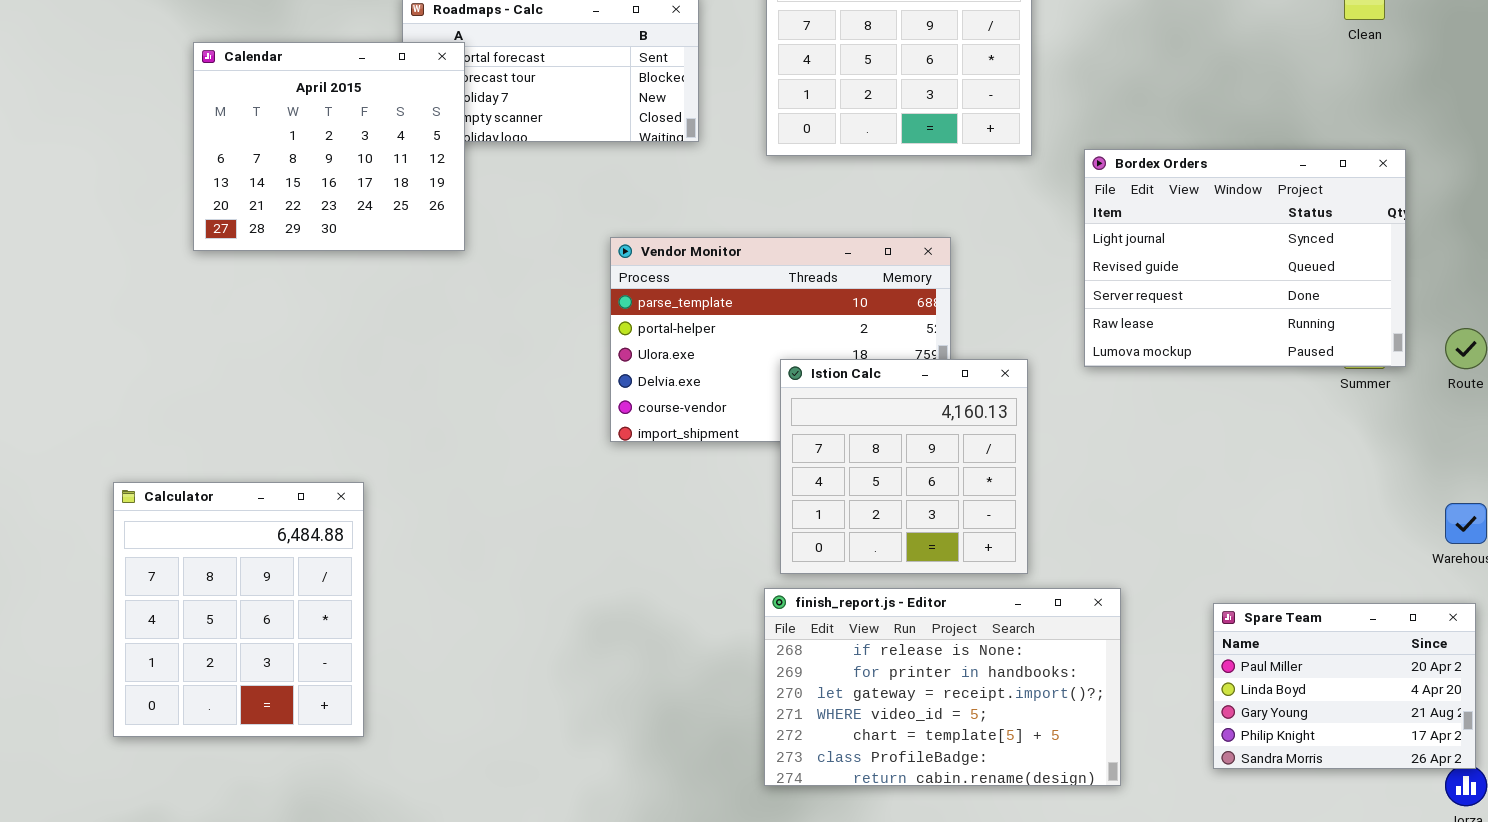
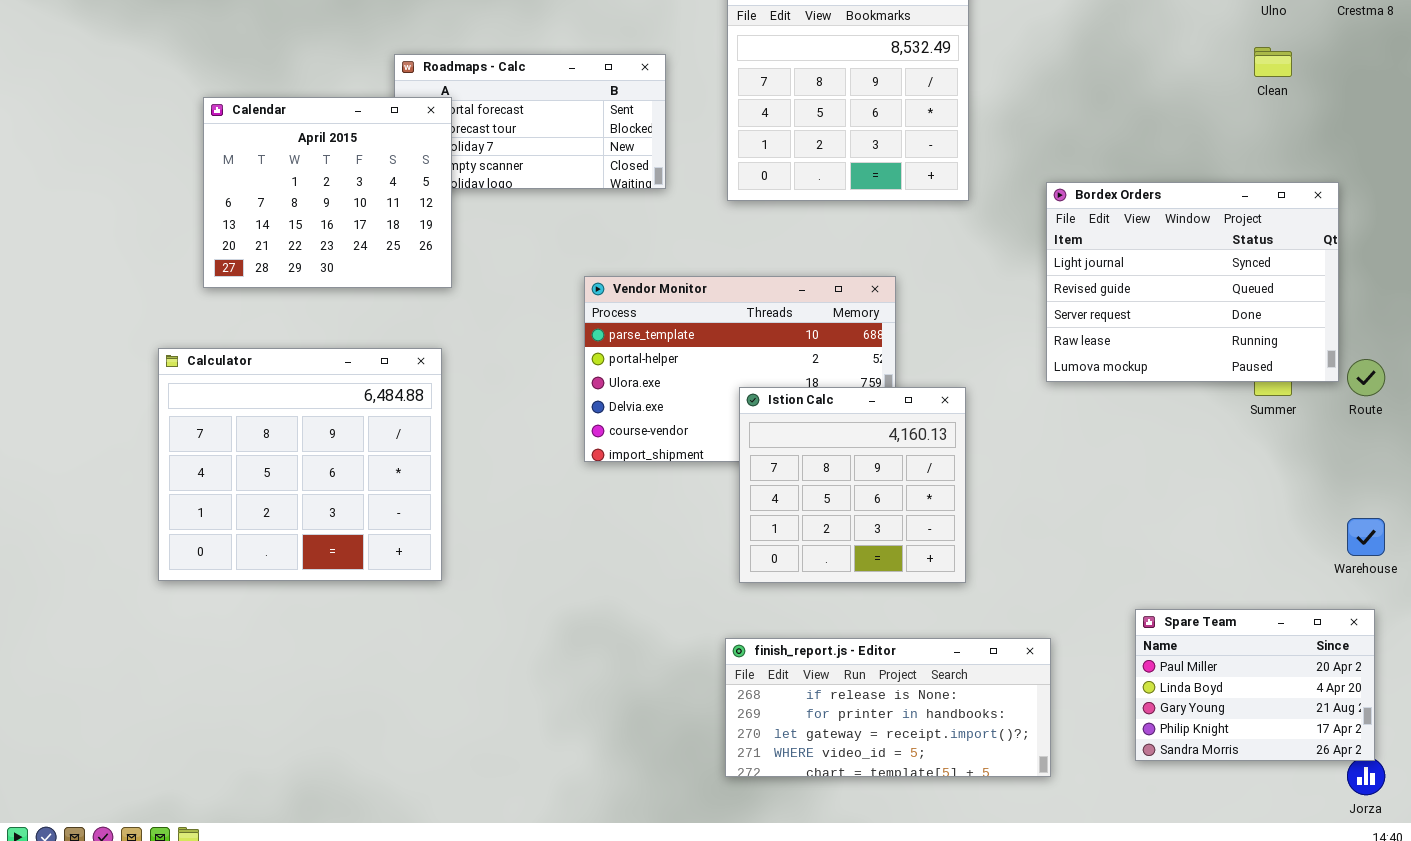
Bordex Orders: [1084,149,1406,367] -> [1046,182,1339,382], moved
Calculator: [113,482,364,737] -> [158,348,442,581], moved, resized
finish_report.js - Editor: [764,588,1121,786] -> [725,638,1051,777], resized

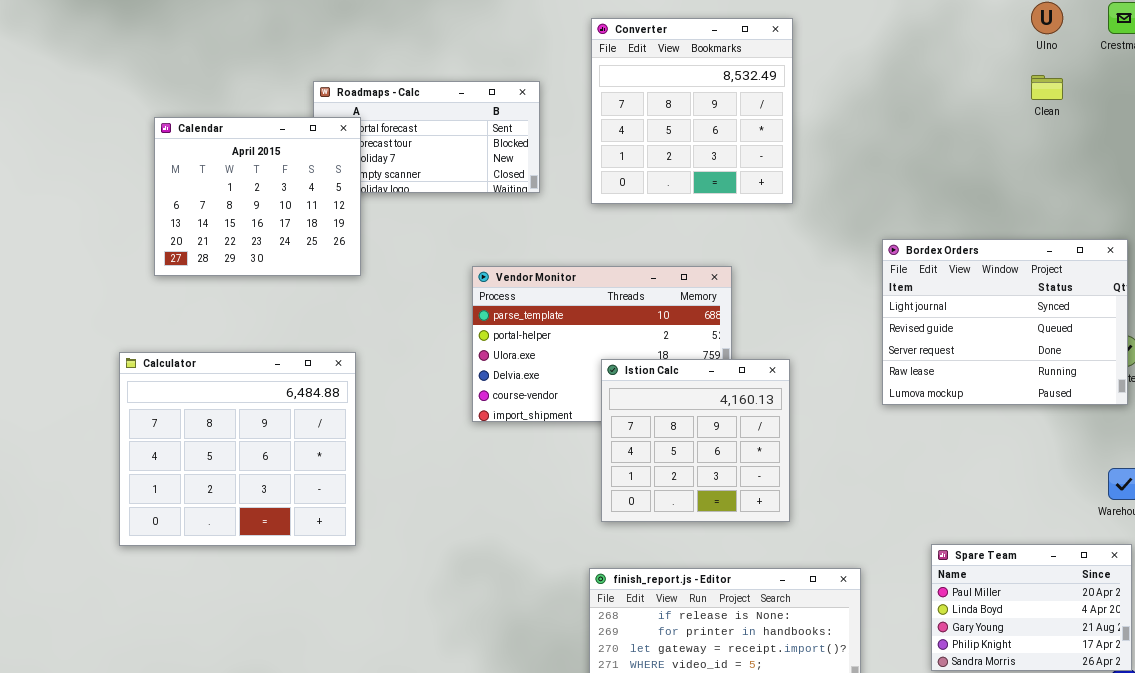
Bordex Orders: [1046,182,1339,382] -> [882,239,1128,405], moved
Calculator: [158,348,442,581] -> [119,352,356,546], moved

